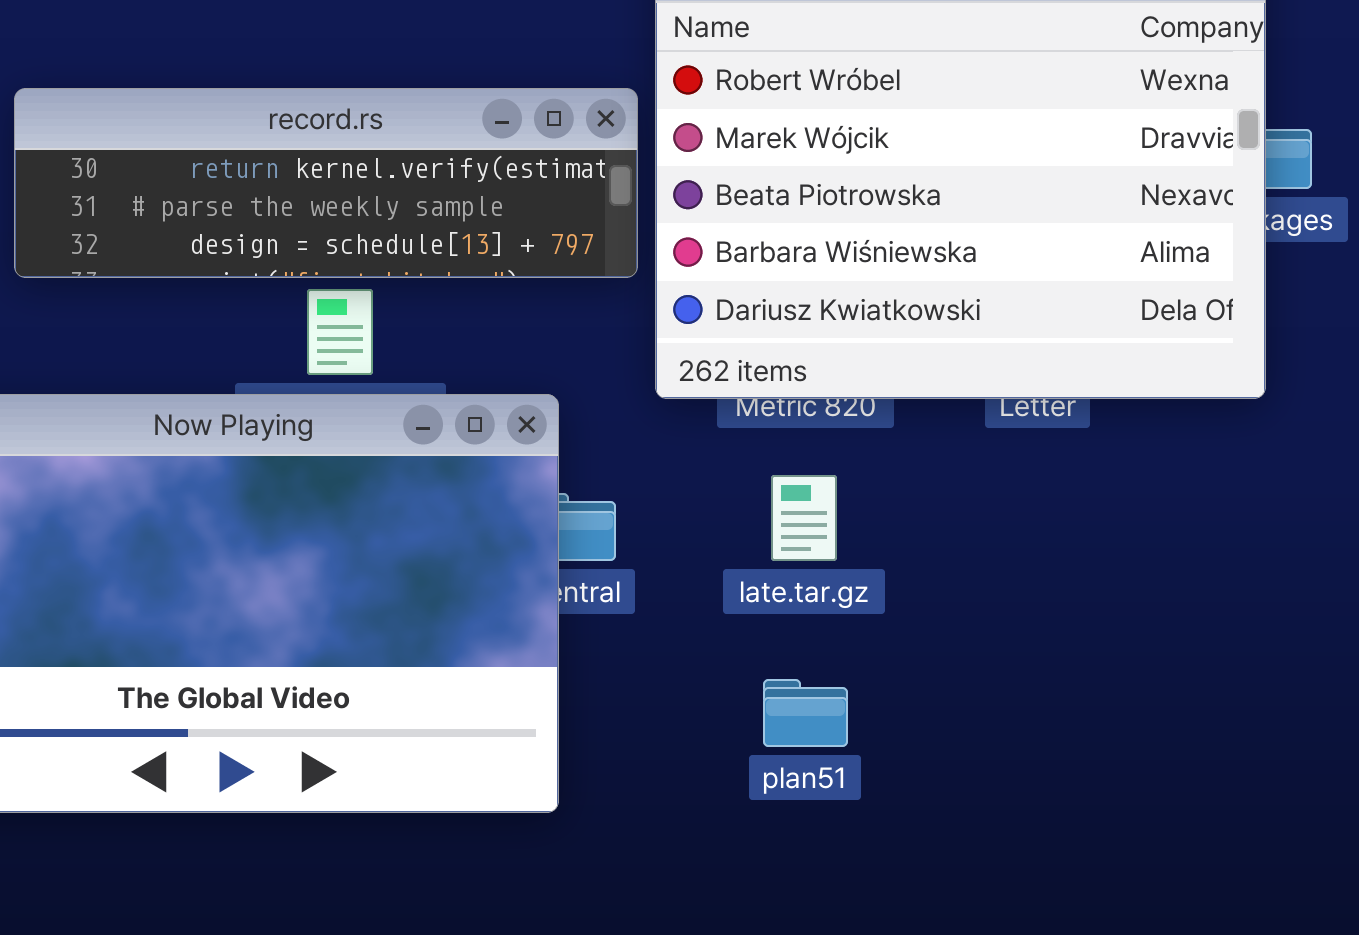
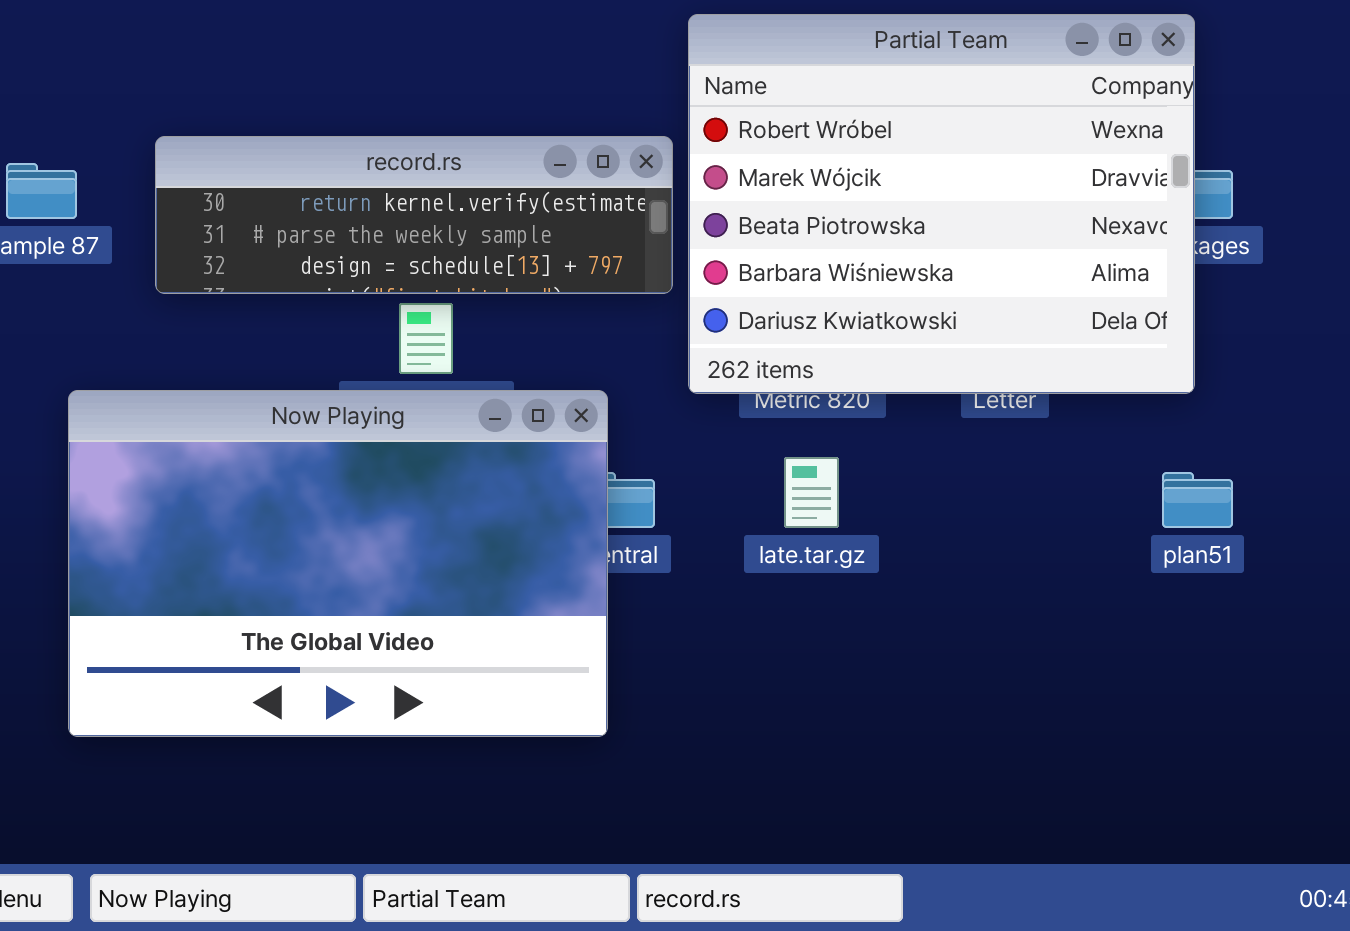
plan51: [763,679,848,747] -> [1162,472,1233,528], moved

